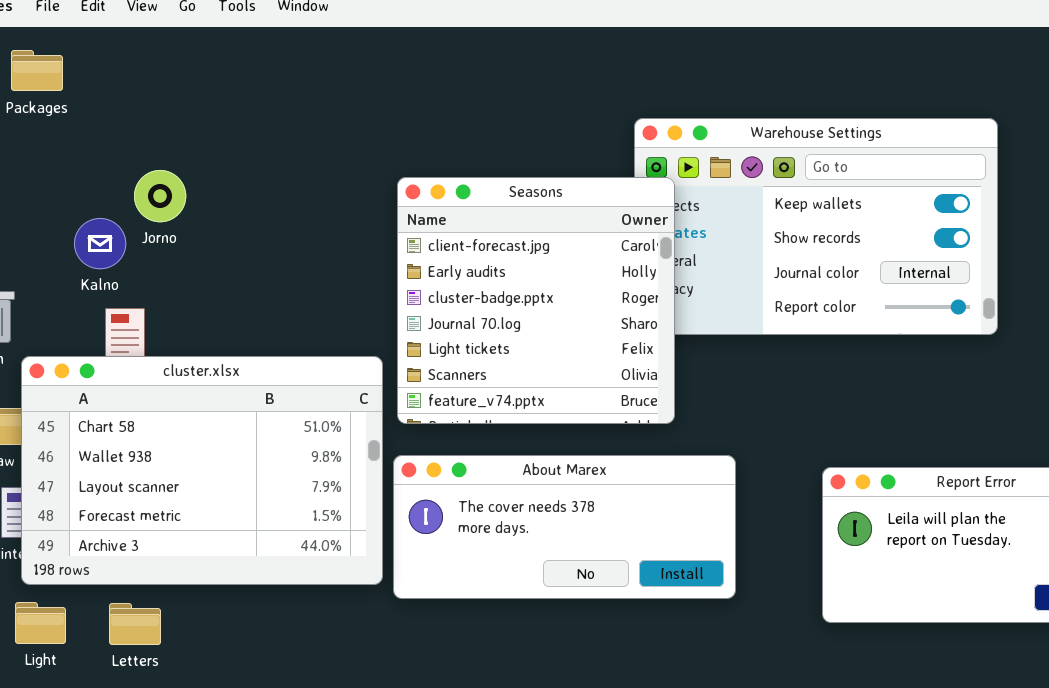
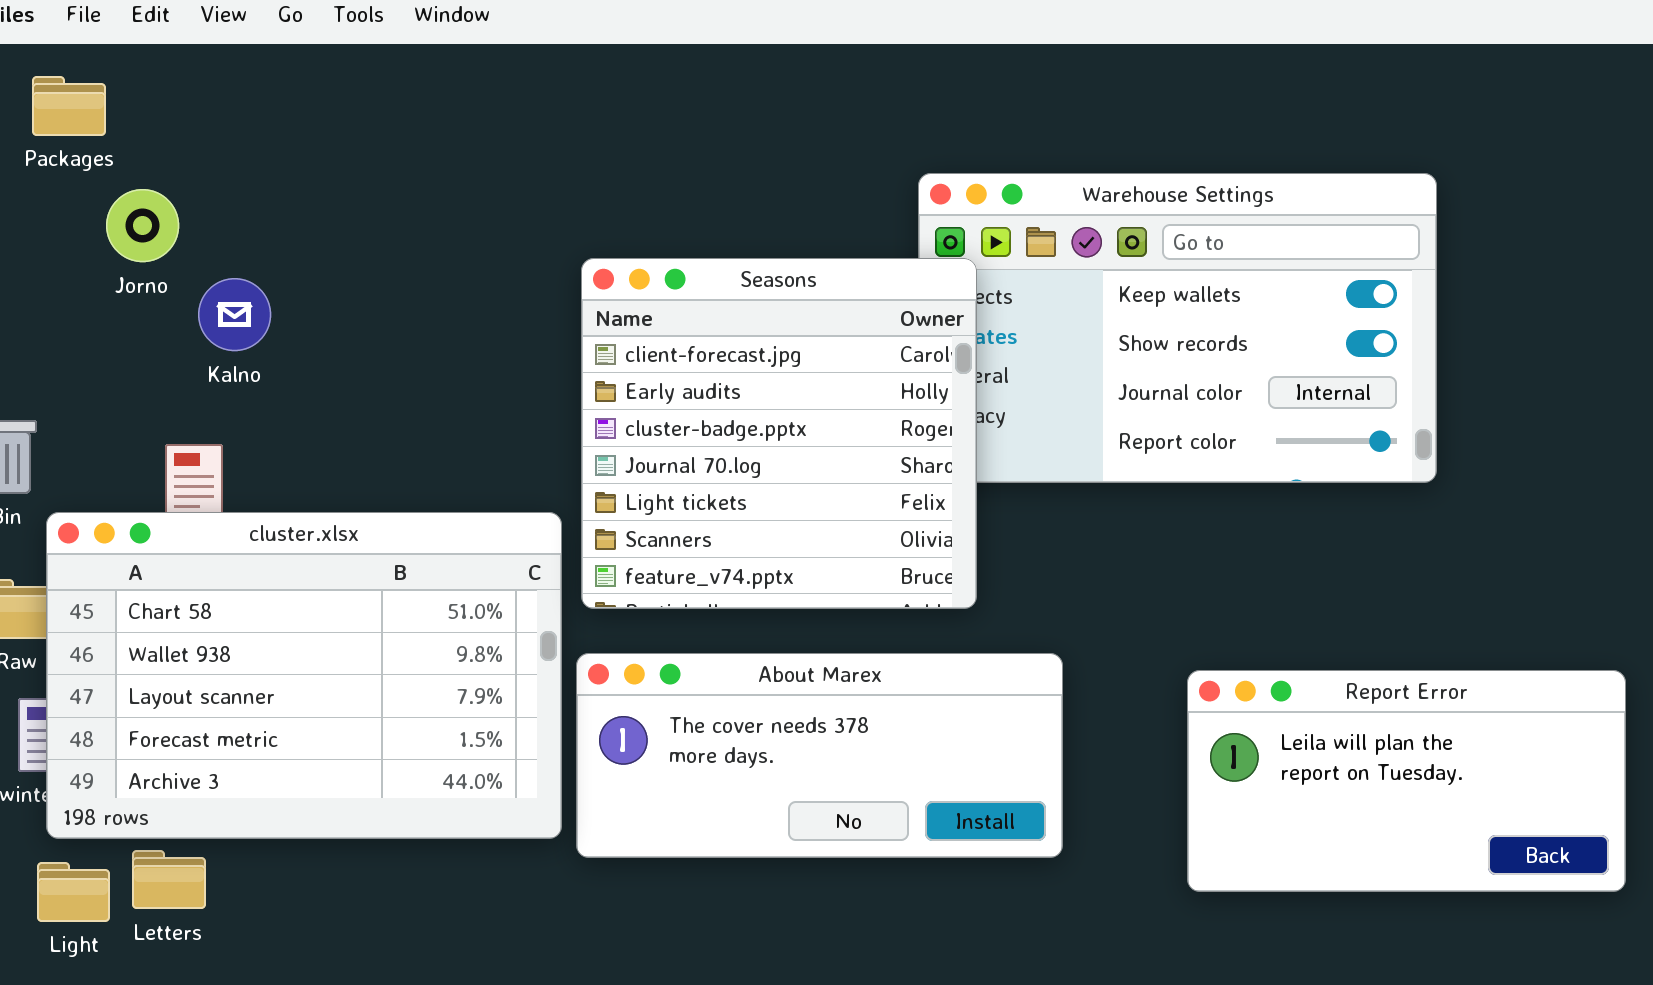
Jorno: [134,170,186,222] -> [106,189,179,262], moved
Kalno: [74,218,126,269] -> [198,278,271,351], moved
Letters: [109,603,161,645] -> [132,850,206,909], moved

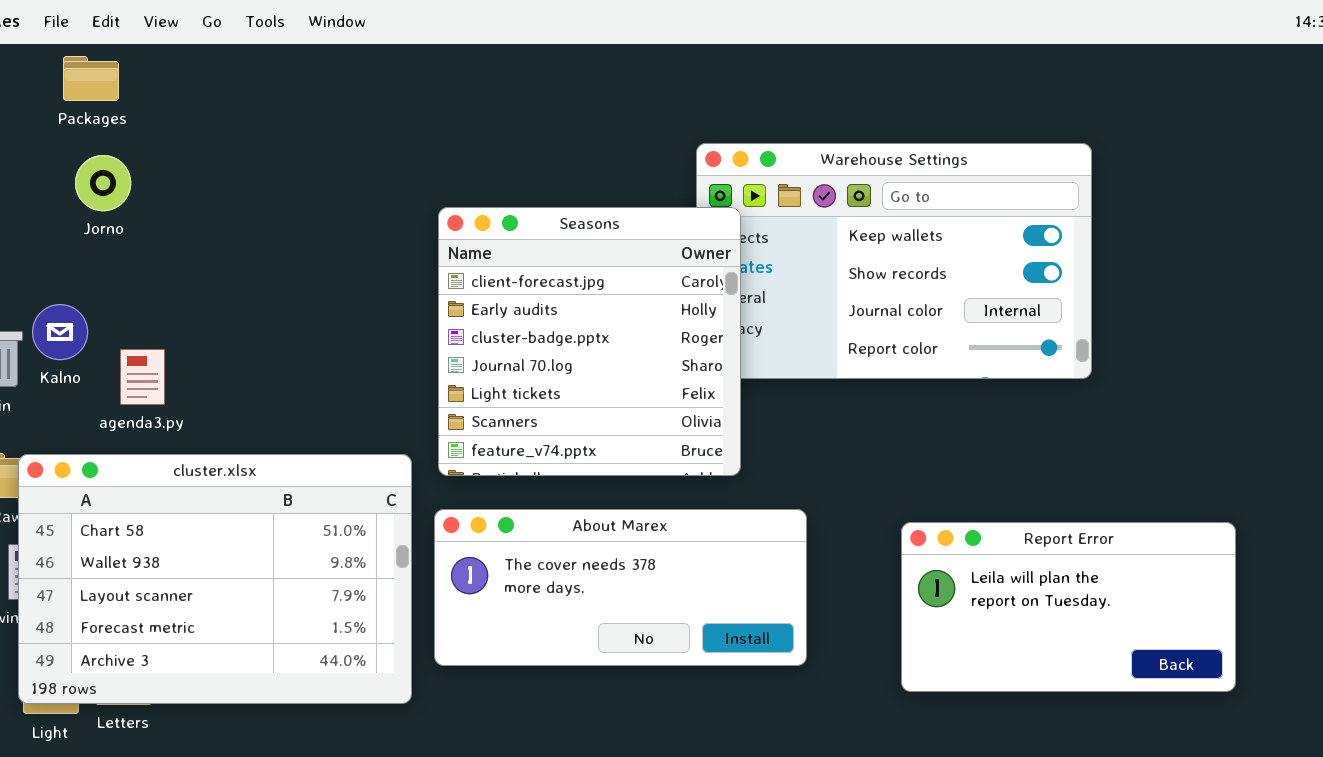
Packages: [32,76,106,136] -> [63,56,119,101], moved
Kalno: [198,278,271,351] -> [32,304,88,360], moved
cluster.xlsx: [46,512,562,839] -> [18,454,412,704], moved

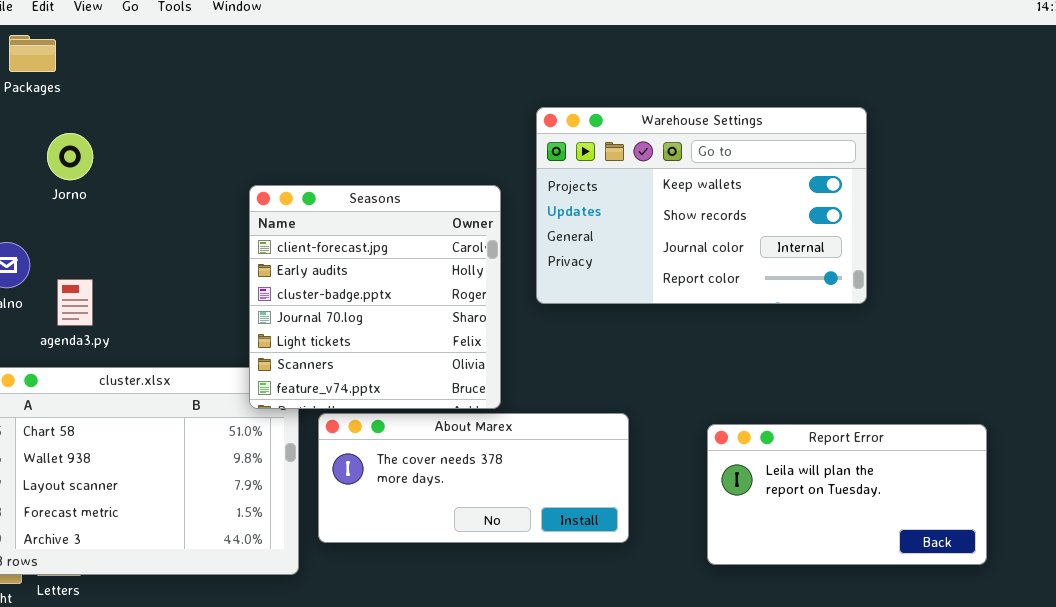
Jorno: [75,155,131,211] -> [47,133,93,180], moved
Seasons: [438,207,741,476] -> [249,185,501,409], moved

